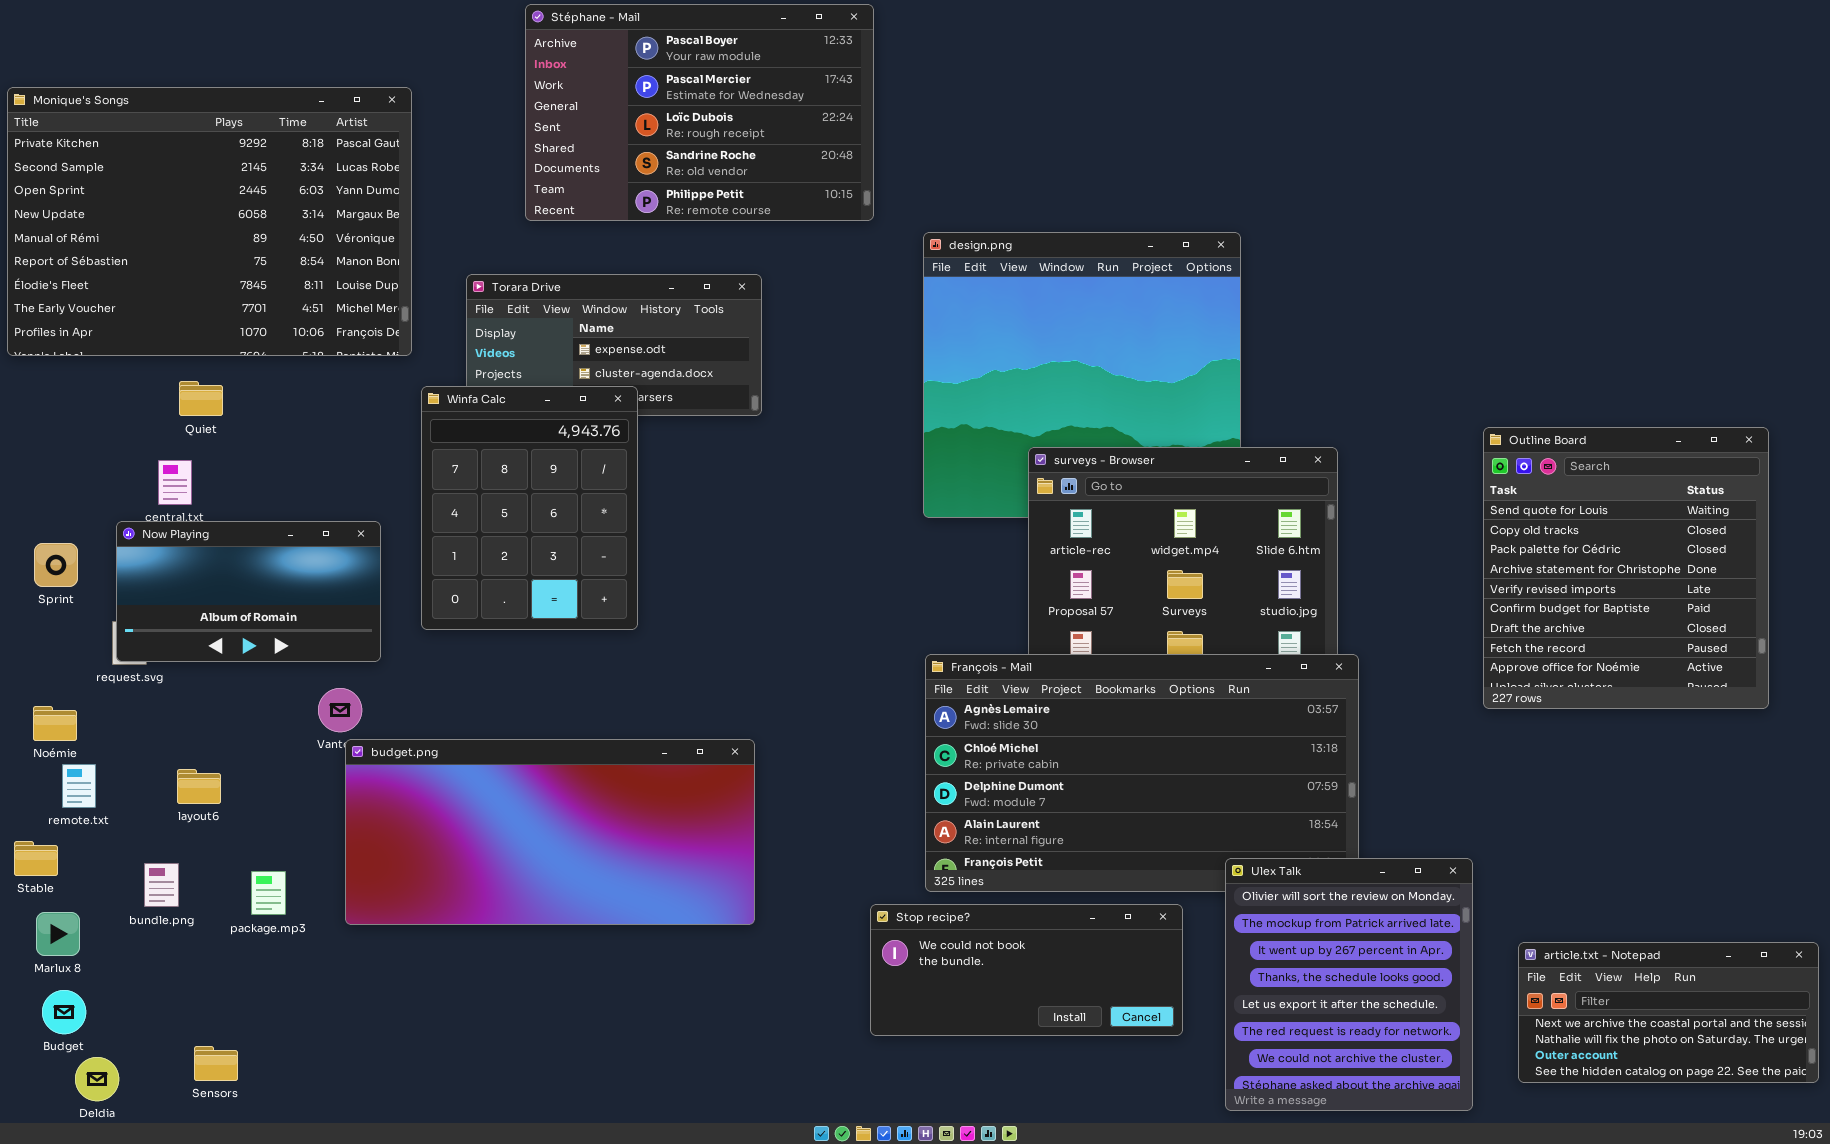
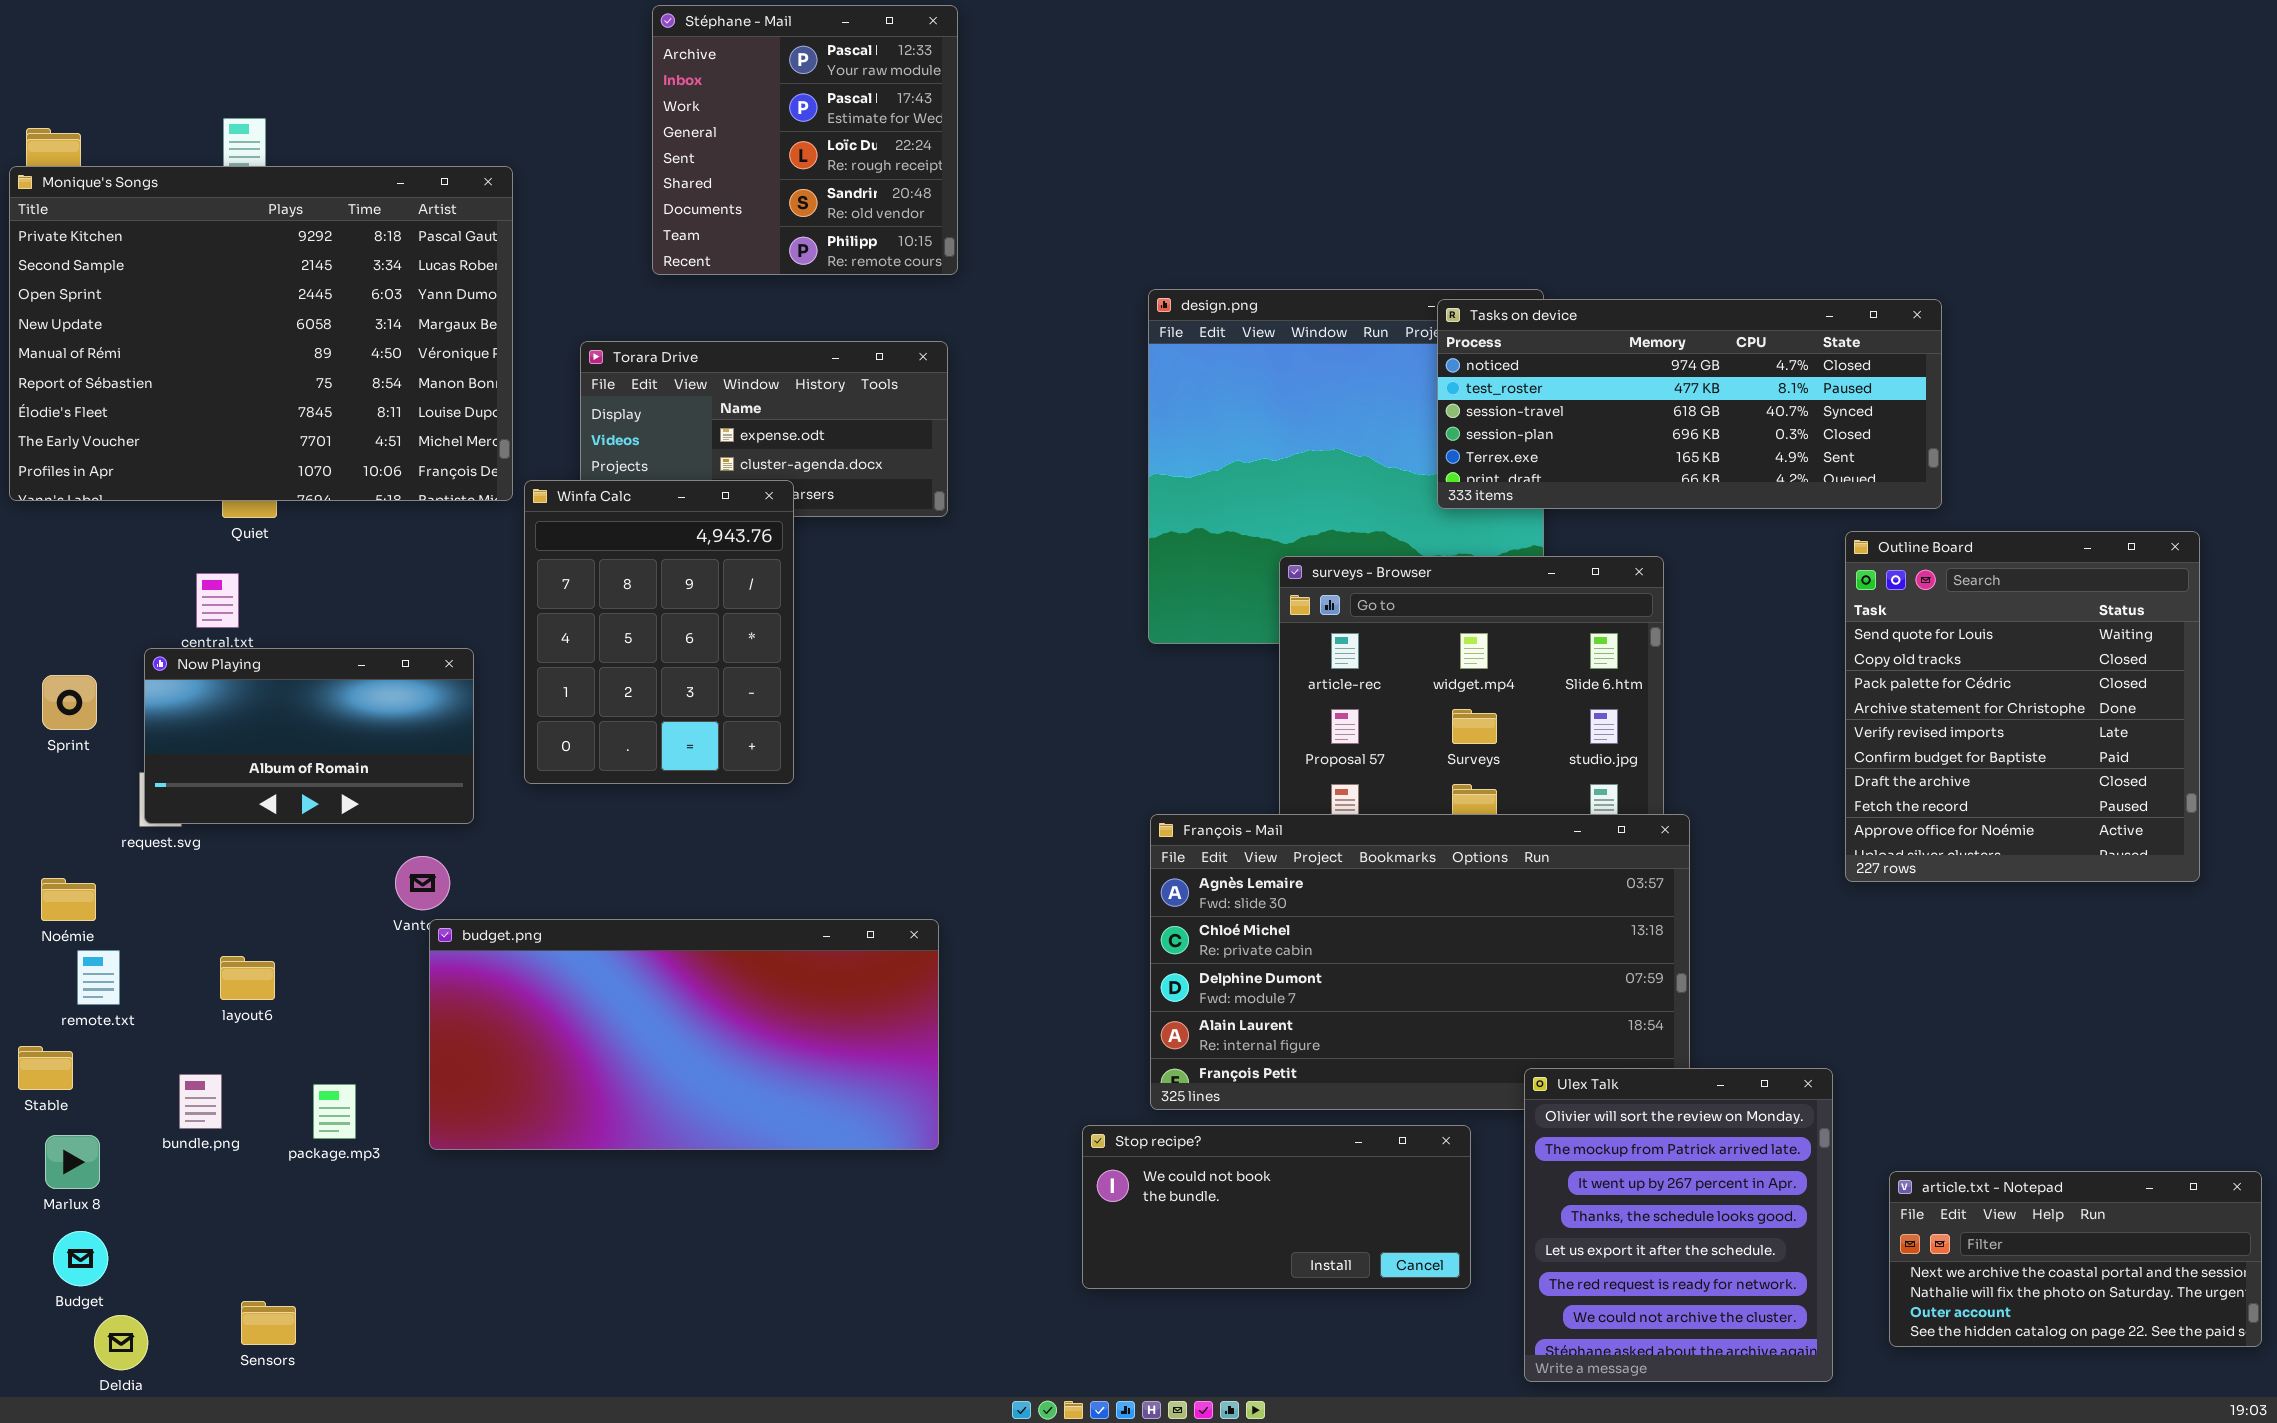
Stéphane - Mail: [525,4,874,221] -> [652,5,958,275], resized
Monique's Songs: [7,87,412,356] -> [9,166,513,501], moved
Tasks on device: none -> [1437,299,1942,509], opened

